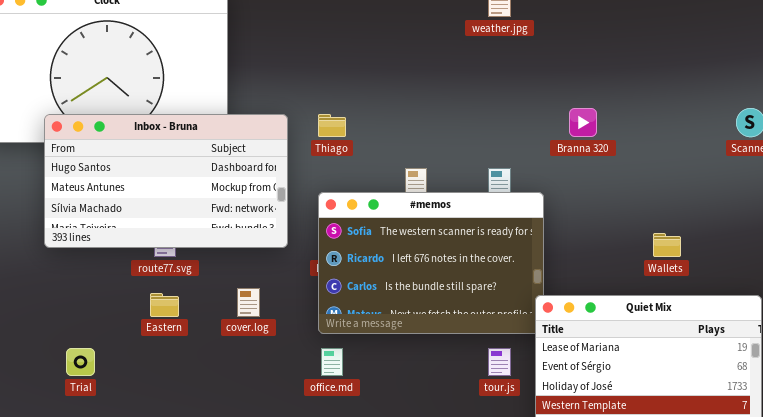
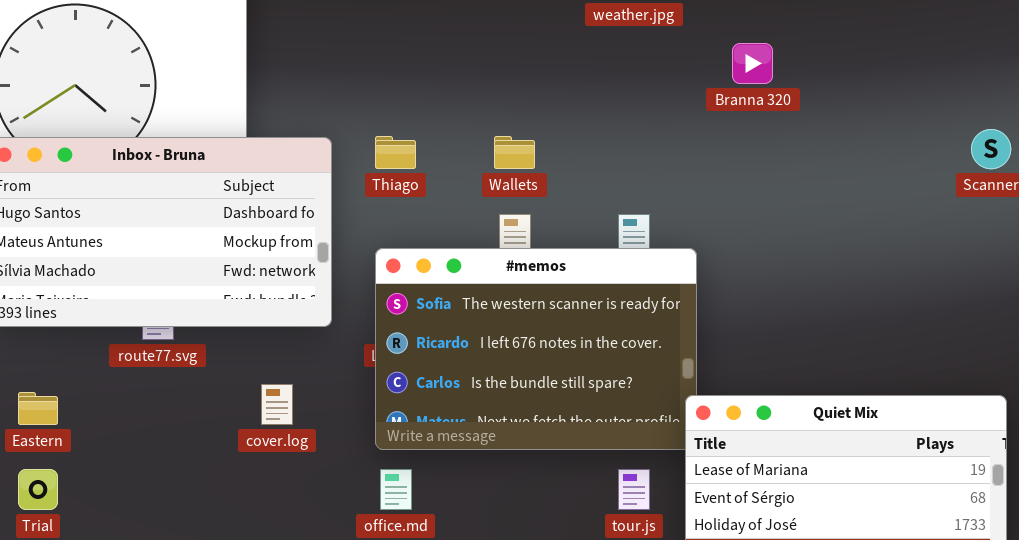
Branna 320: [569,108,597,137] -> [732,43,773,84], moved
Wallets: [653,233,681,257] -> [494,136,535,169], moved
Eastern: [150,293,179,317] -> [18,392,58,425], moved

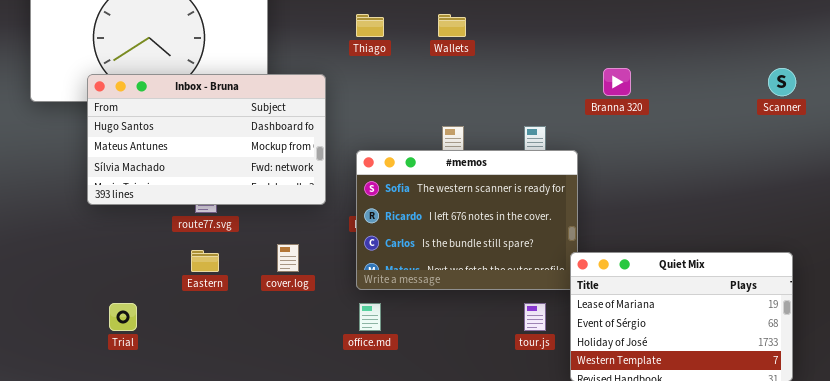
Branna 320: [732,43,773,84] -> [603,68,631,96], moved
Thiago: [375,136,416,169] -> [356,14,384,37], moved
Wallets: [494,136,535,169] -> [438,14,466,37], moved
Eastern: [18,392,58,425] -> [191,250,219,272], moved

